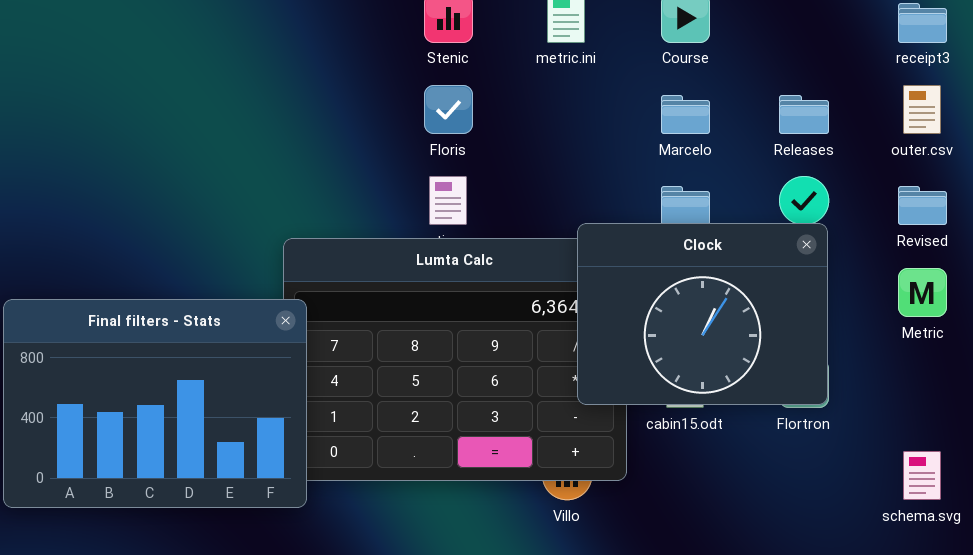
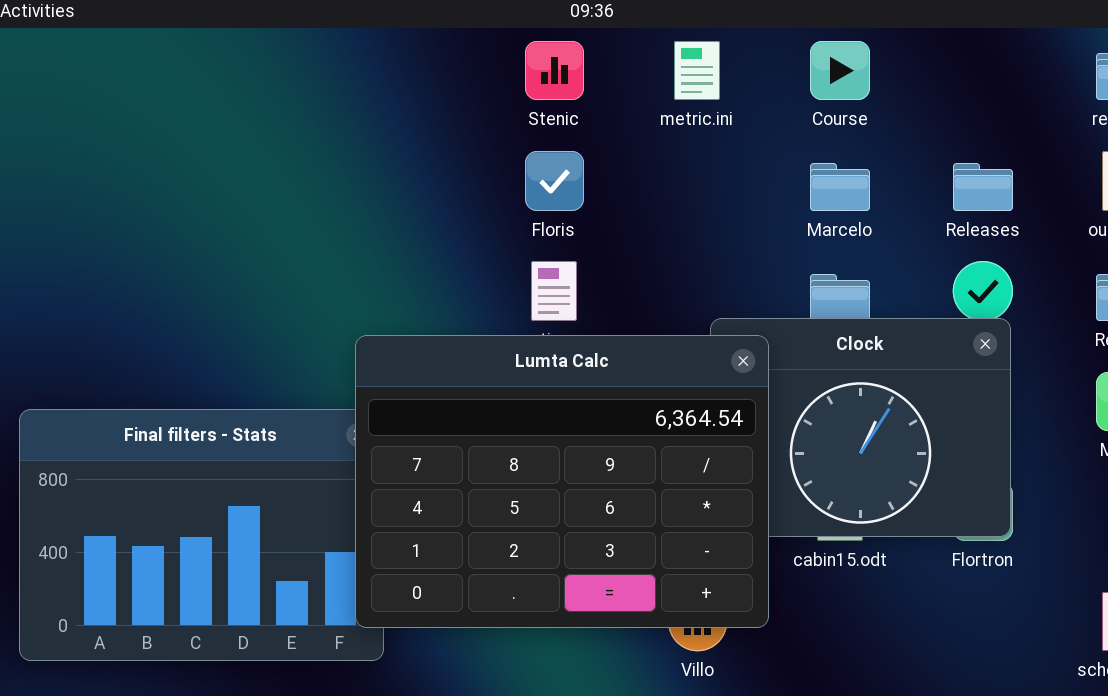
Lumta Calc: [283,238,627,481] -> [355,335,769,628], raised

